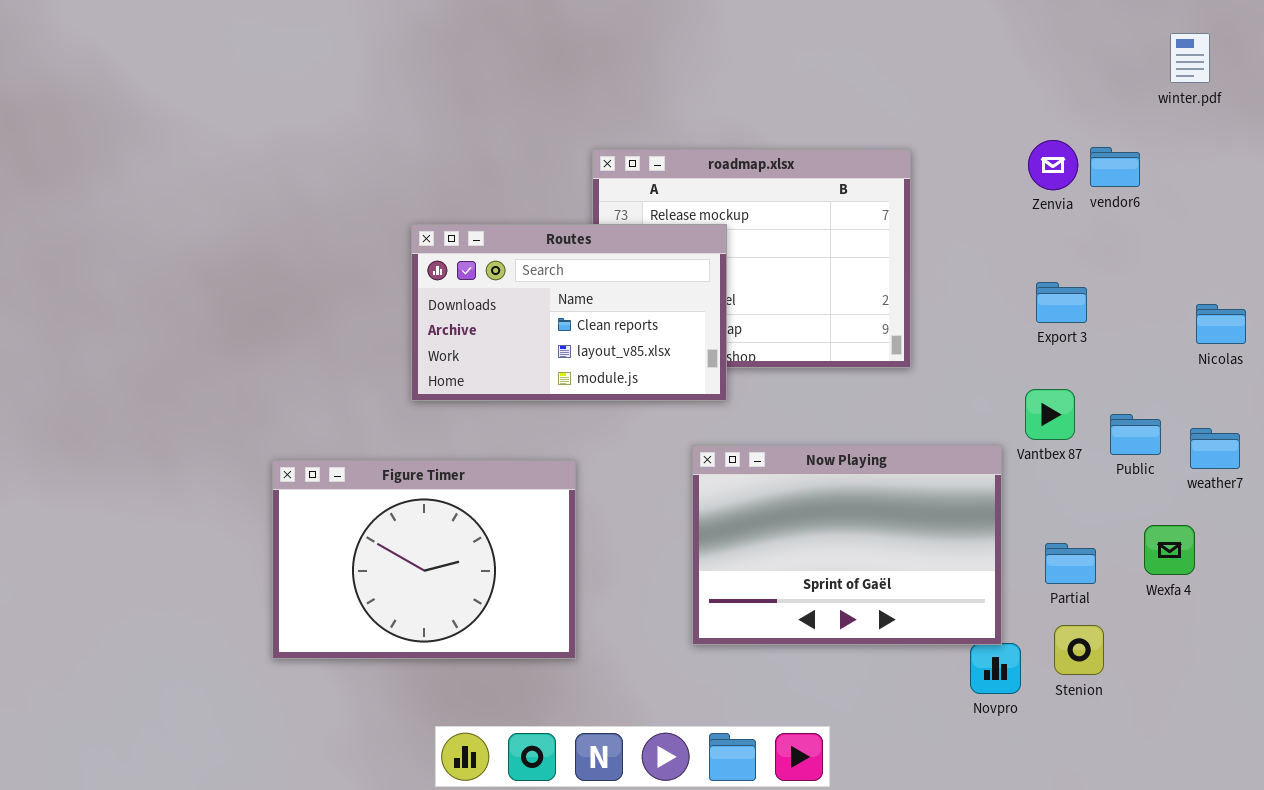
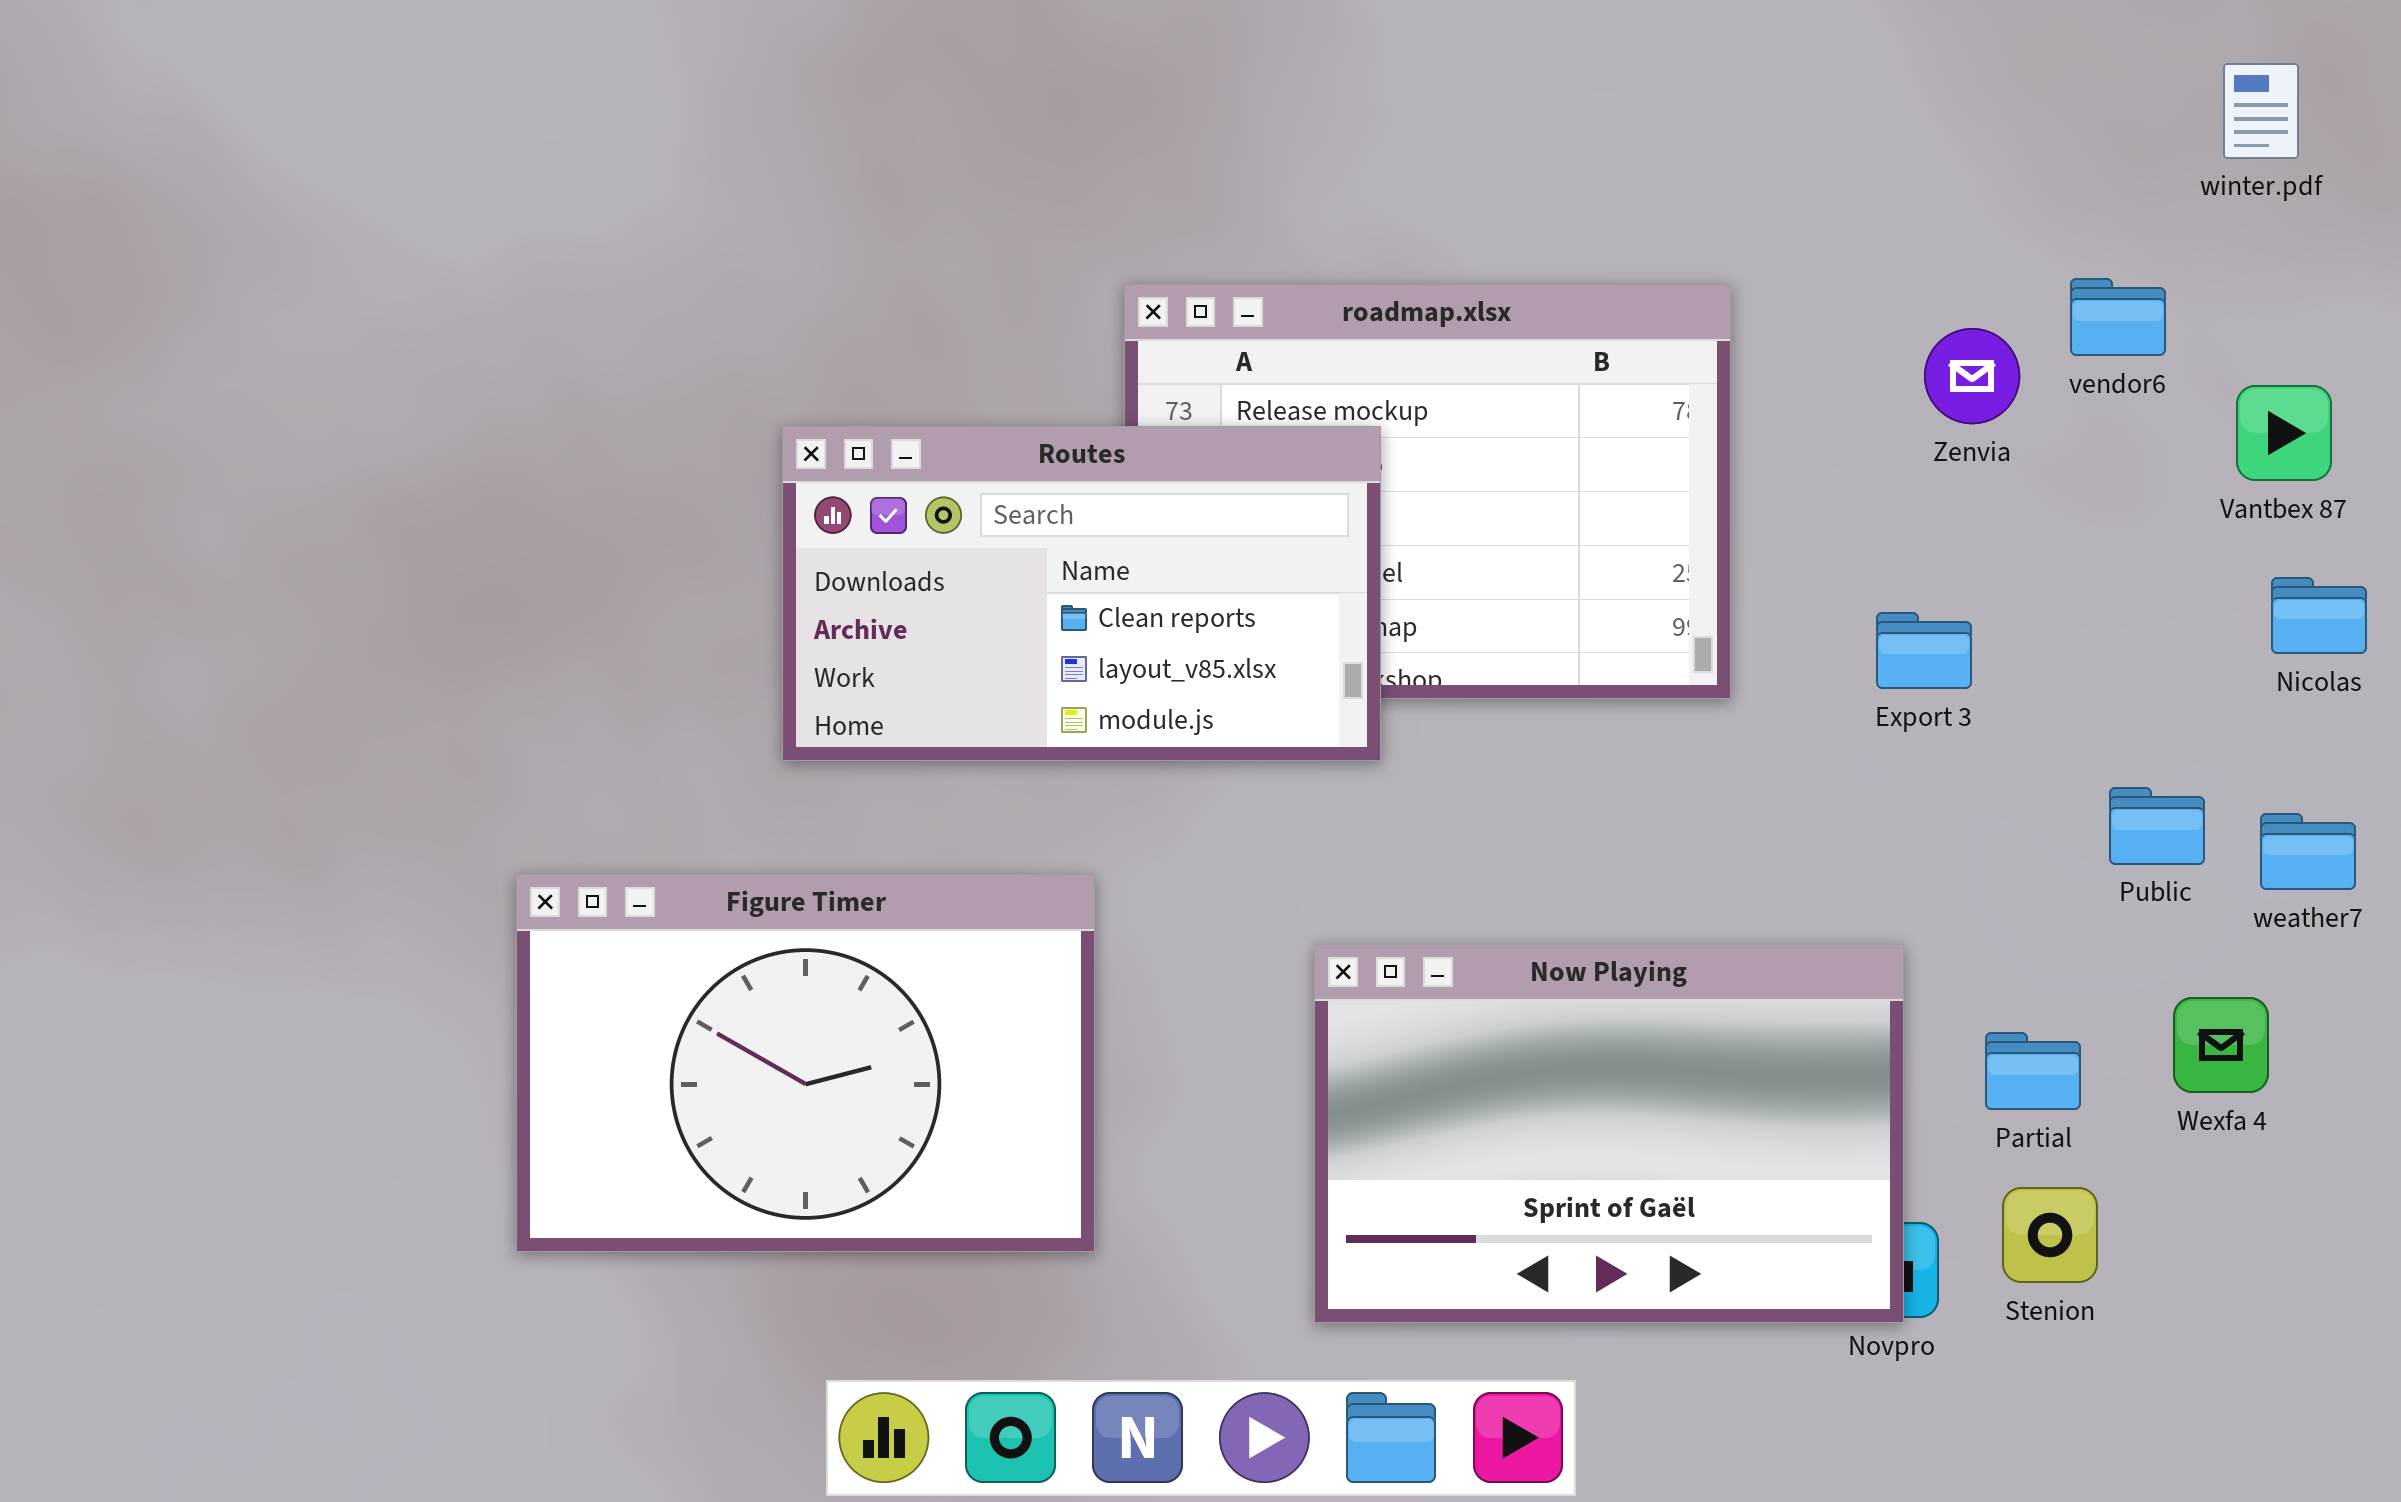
Zenvia: [1028,140,1078,190] -> [1924,328,2020,424], moved
Export 3: [1036,282,1087,323] -> [1876,612,1972,689], moved
Vantbex 87: [1025,389,1075,440] -> [2236,385,2332,481], moved
Now Playing: [692,445,1002,645] -> [1314,944,1904,1323], moved

